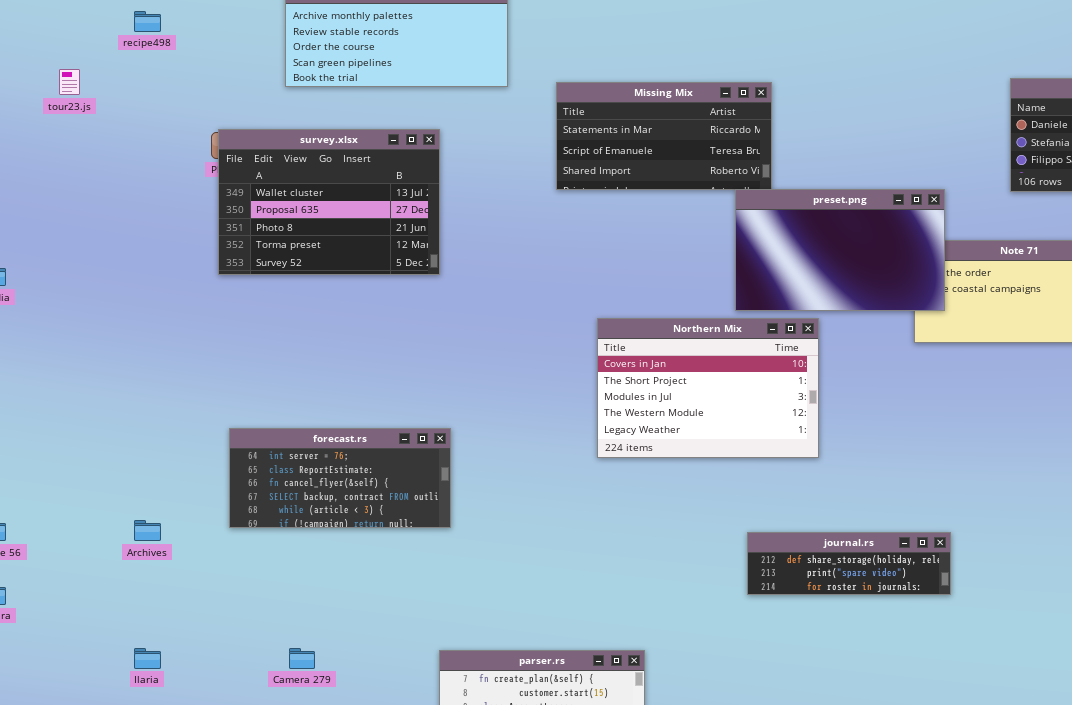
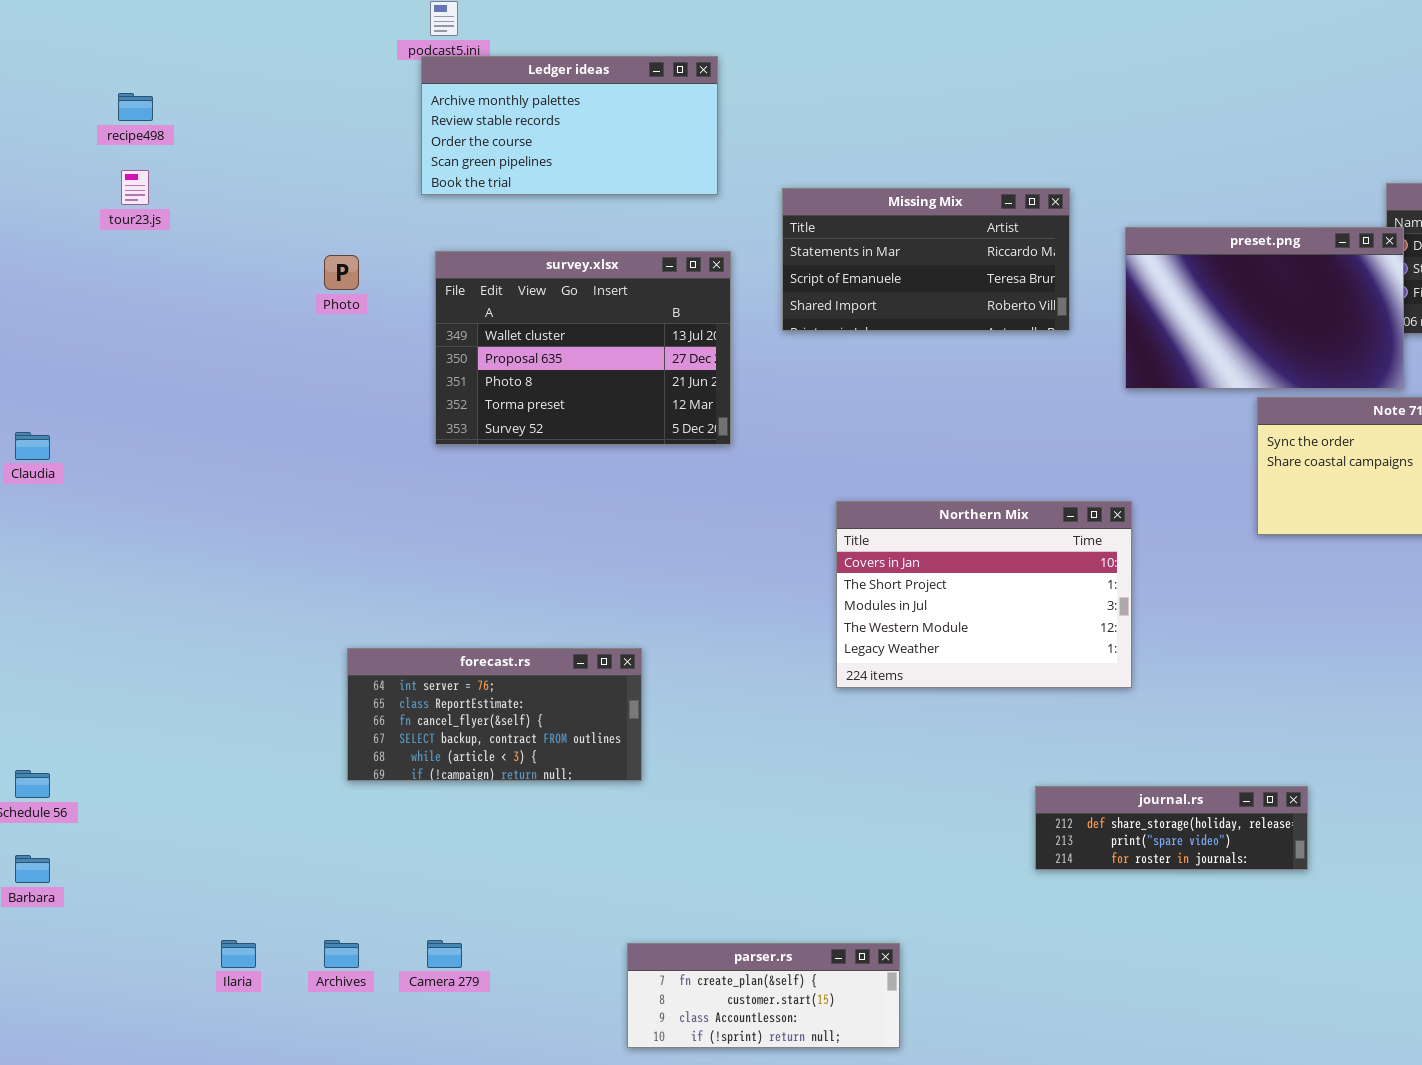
recipe498: [134,11,161,32] -> [118,93,153,121], moved
survey.xlsx: [218,129,440,275] -> [435,251,731,445], moved
preset.png: [735,189,945,311] -> [1125,227,1404,389], moved
Archives: [134,520,161,541] -> [324,940,359,968], moved

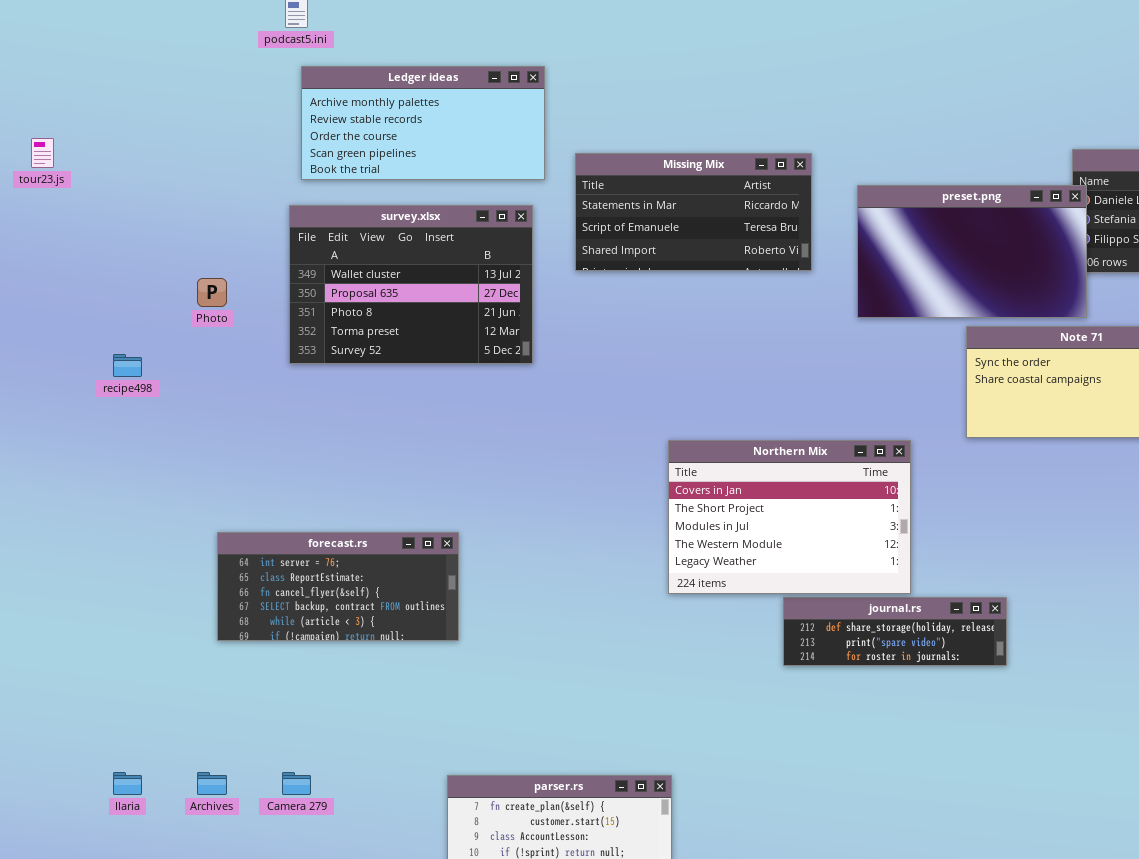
Ledger ideas: [421,56,718,195] -> [301,66,545,180], moved
recipe498: [118,93,153,121] -> [113,354,142,377], moved
Photo: [324,255,359,290] -> [197,278,227,307], moved
Northern Mix: [836,501,1132,688] -> [668,440,911,594], moved
journal.rs: [1035,786,1308,870] -> [783,597,1007,666], moved

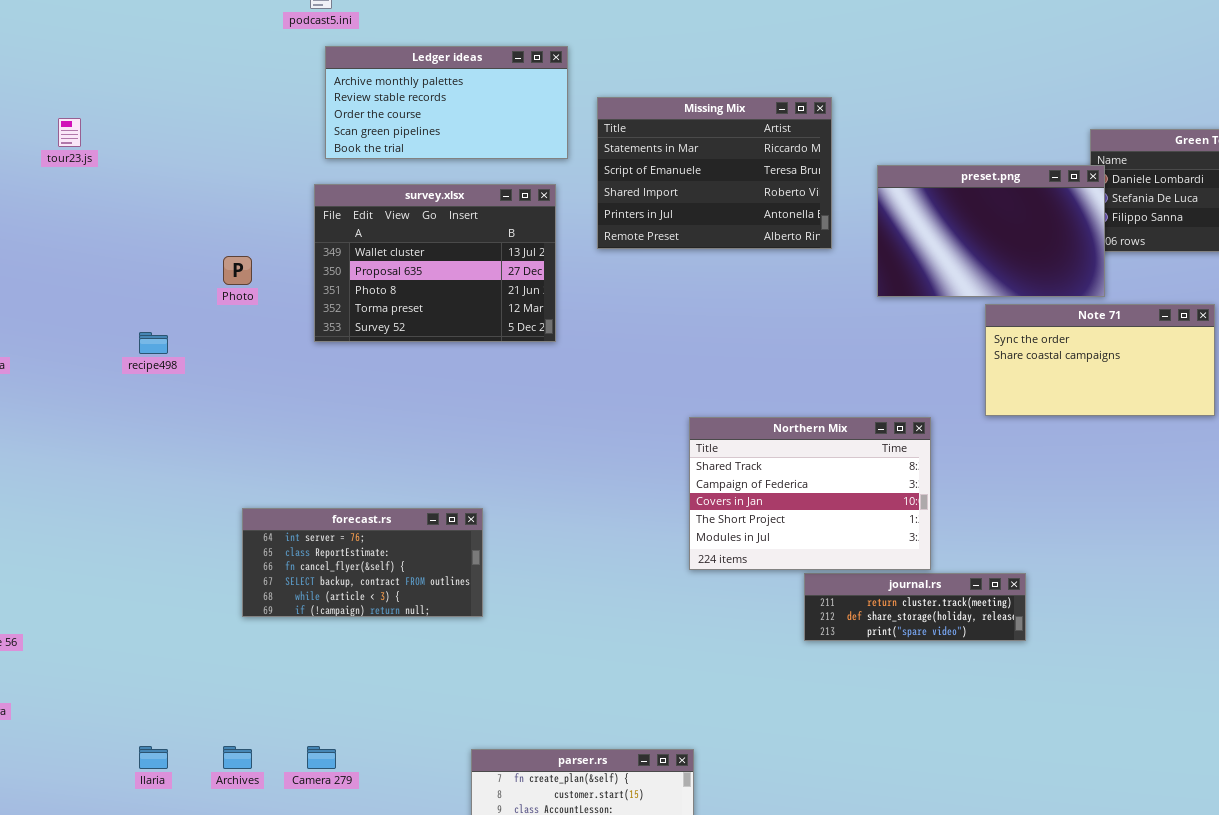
Missing Mix: [575,153,812,271] -> [597,97,832,249], resized
Northern Mix: [668,440,911,594] -> [689,417,931,570], scrolled up 2 rows
journal.rs: [783,597,1007,666] -> [804,573,1026,641], scrolled up 1 row

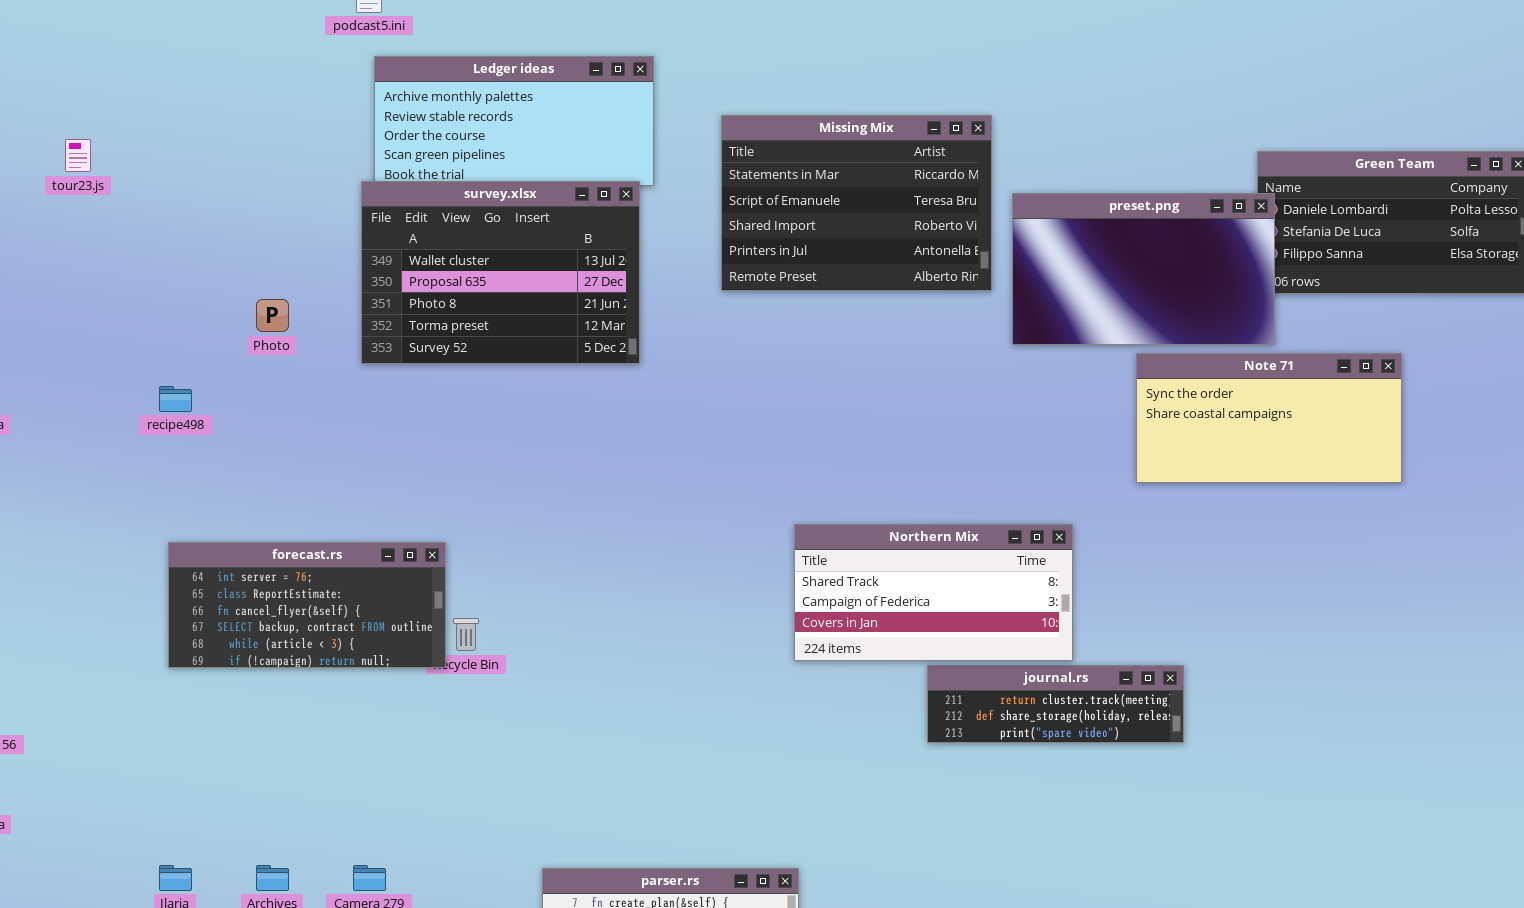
Missing Mix: [597,97,832,249] -> [721,115,992,291], moved
survey.xlsx: [314,184,556,342] -> [361,181,640,364], moved
Northern Mix: [689,417,931,570] -> [794,524,1073,661], resized
forecast.rs: [242,508,483,617] -> [168,542,446,668], moved

